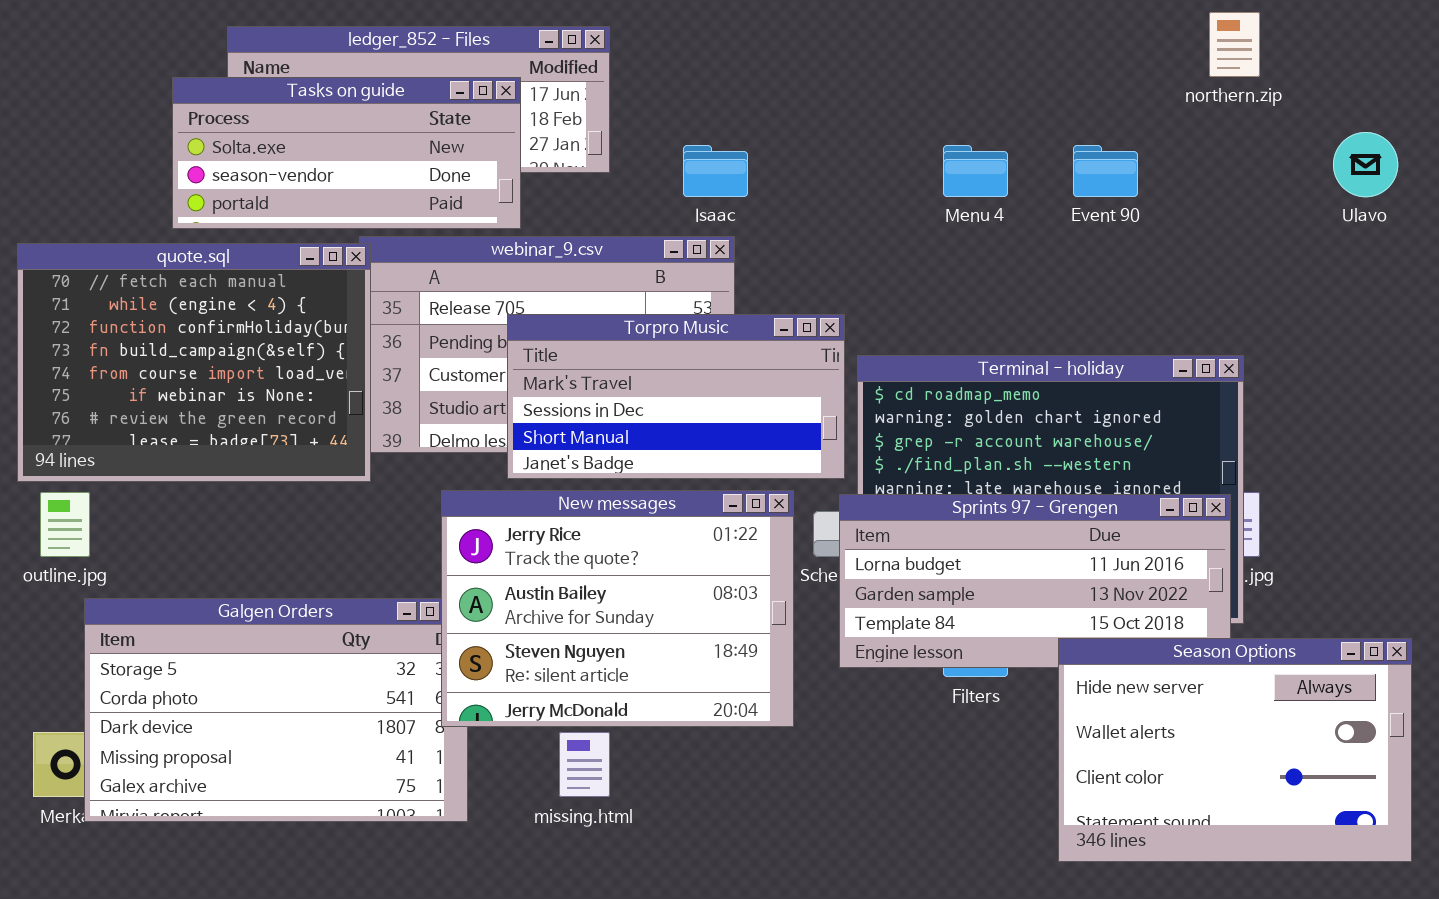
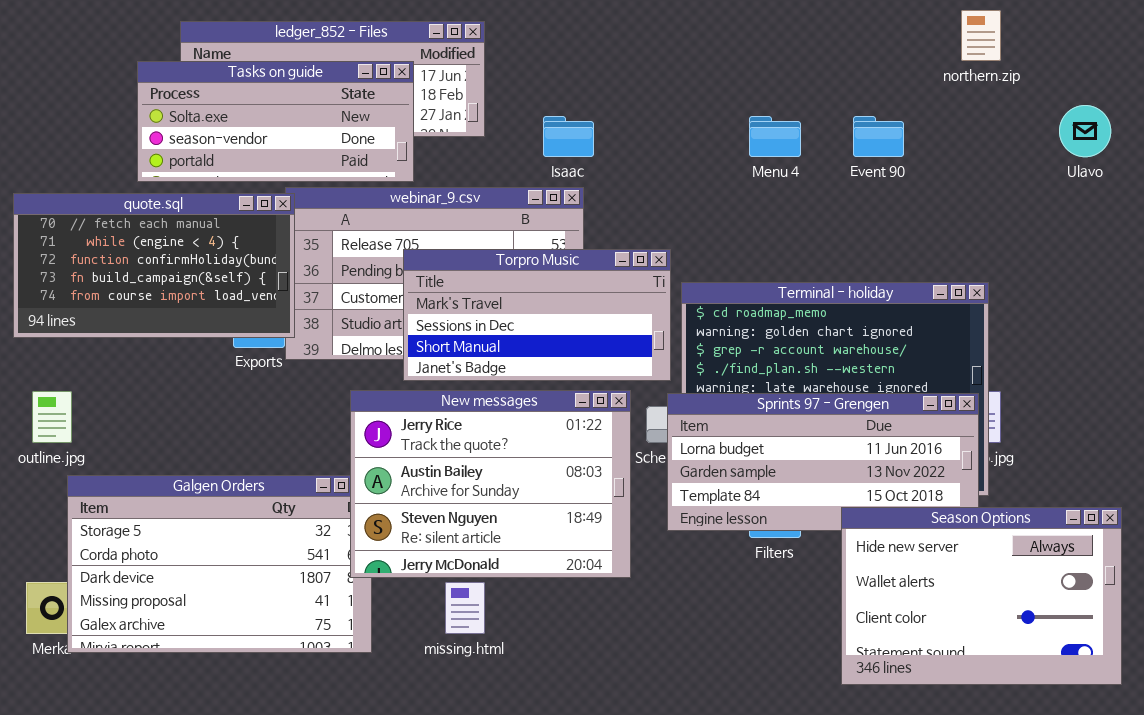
quote.sql: [17,243,371,482] -> [13,193,295,338], resized

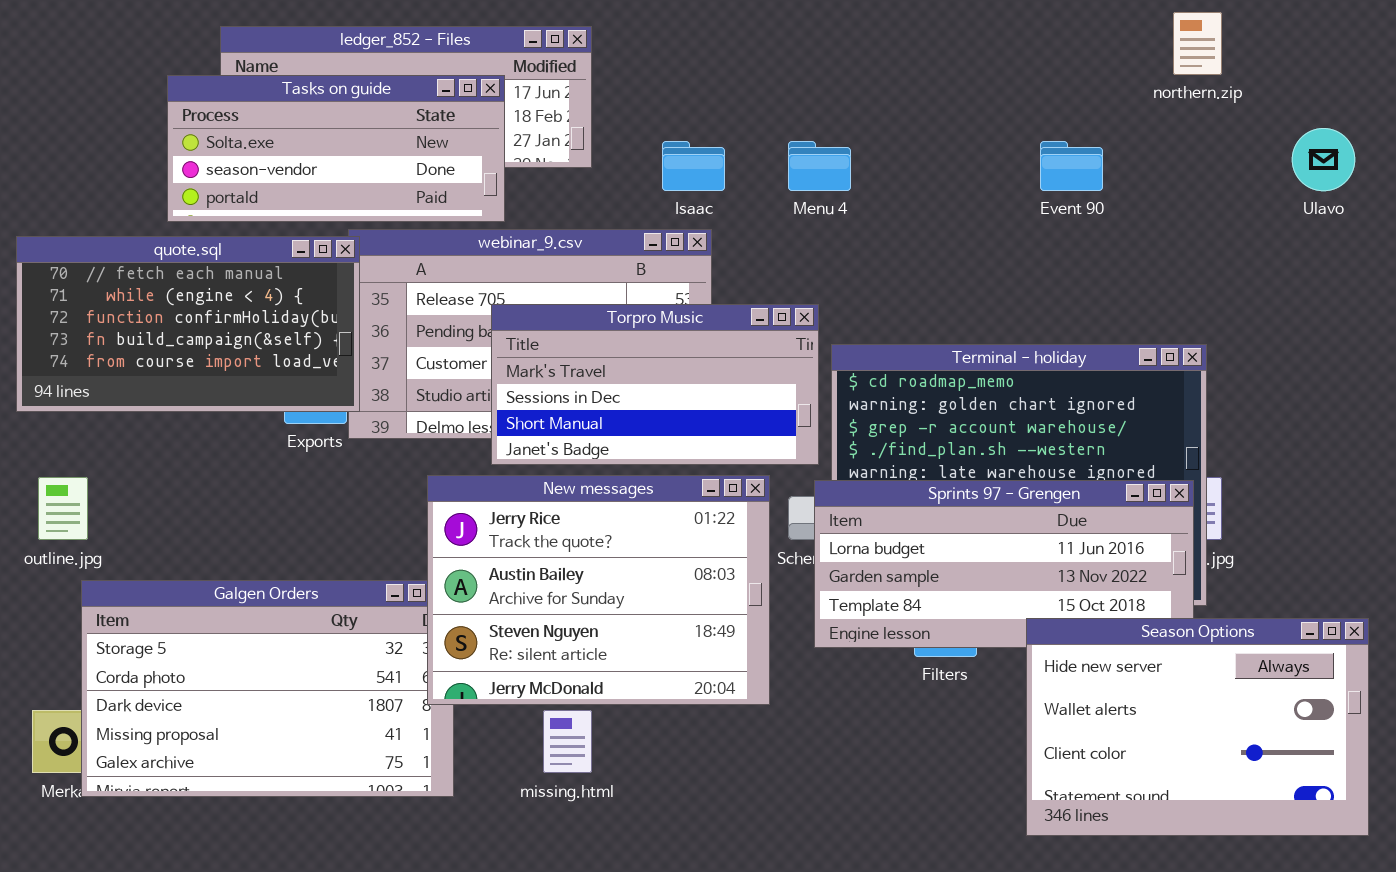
Menu 4: [749,116,801,157] -> [788,141,851,191], moved

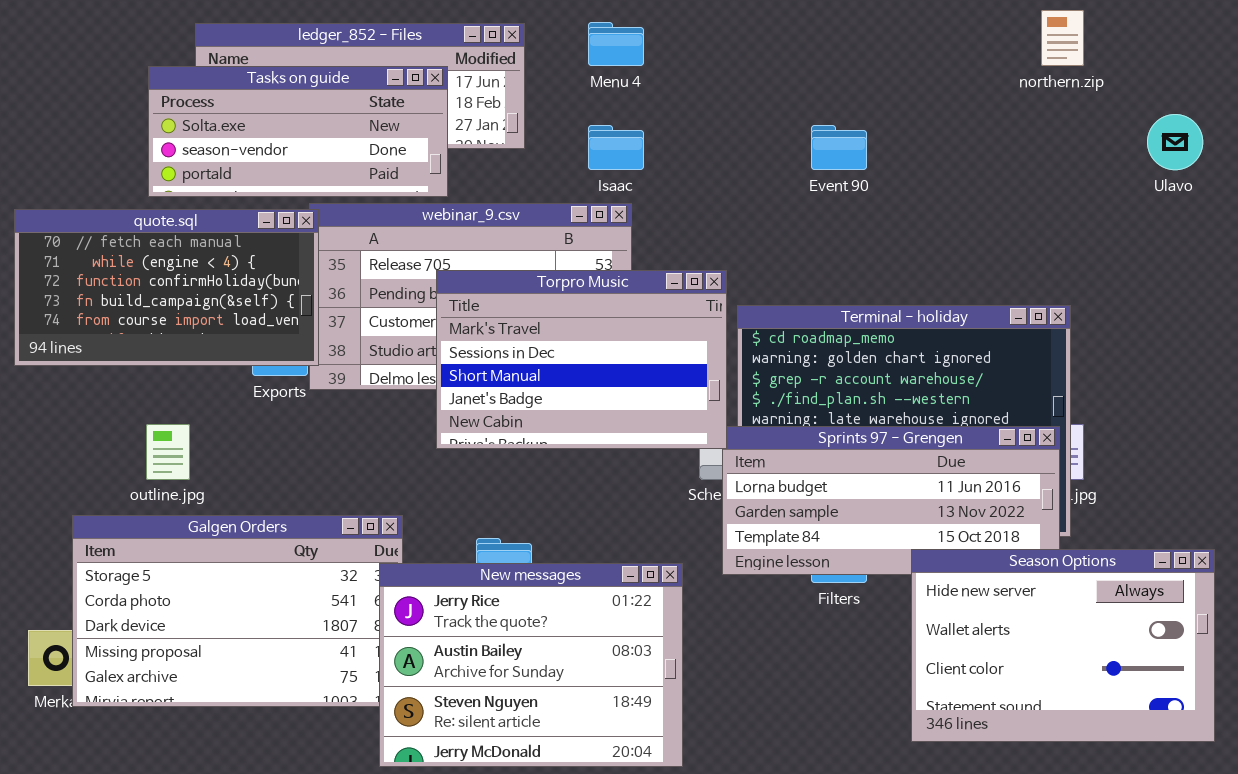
Menu 4: [788,141,851,191] -> [588,22,644,66], moved
Event 90: [1040,141,1103,191] -> [811,125,867,170], moved
Torpro Music: [491,304,819,465] -> [436,270,727,449], resized
New messages: [427,475,770,705] -> [379,563,683,767], moved
outline.jpg: [38,477,88,540] -> [146,424,190,480], moved

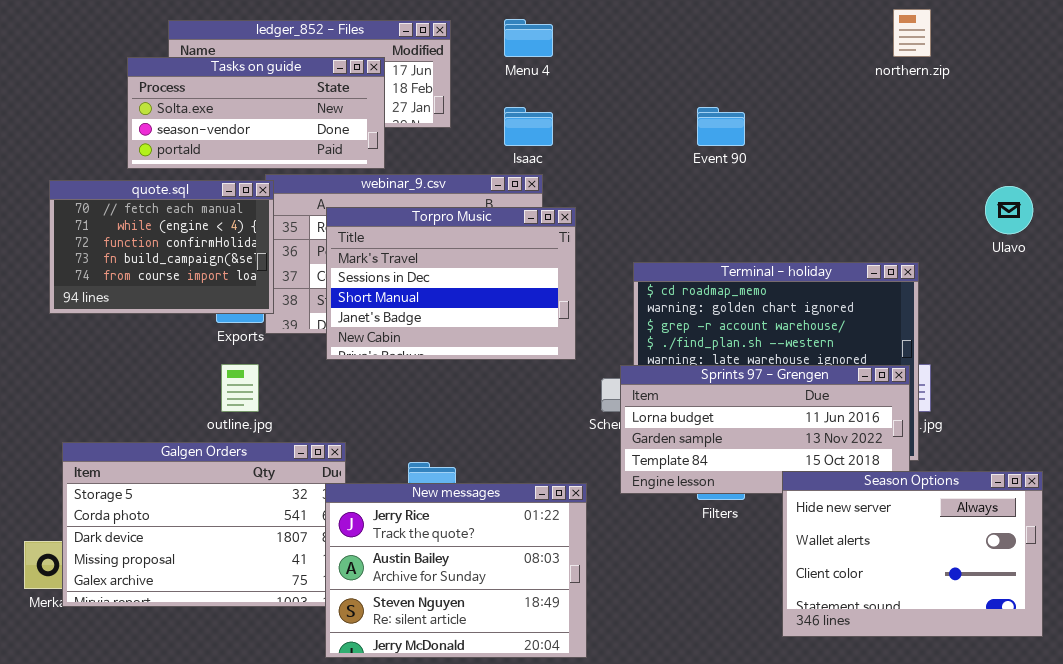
Ulavo: [1147,114,1203,170] -> [985,186,1033,234], moved
quote.sql: [14,209,319,366] -> [49,180,274,314], resized
Torpro Music: [436,270,727,449] -> [326,207,576,360], moved
outline.jpg: [146,424,190,480] -> [221,364,259,412], moved

